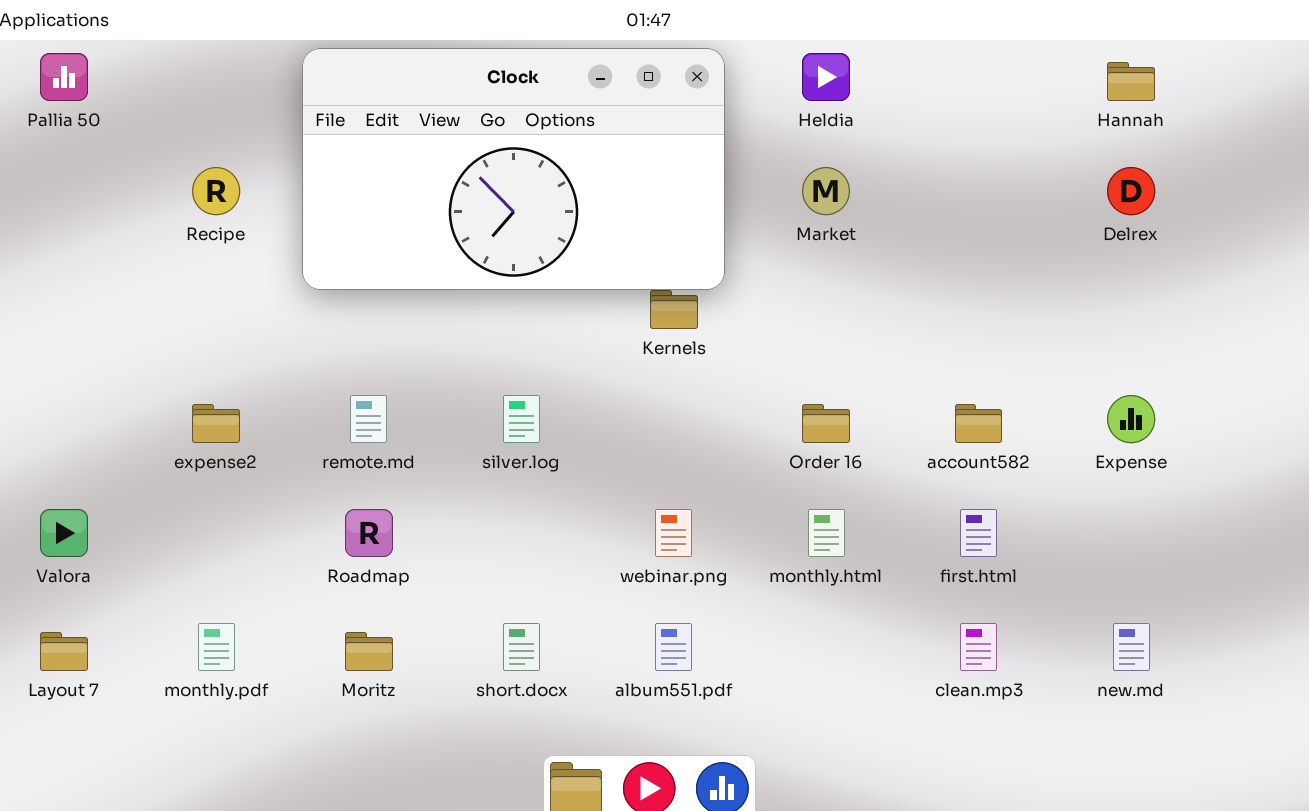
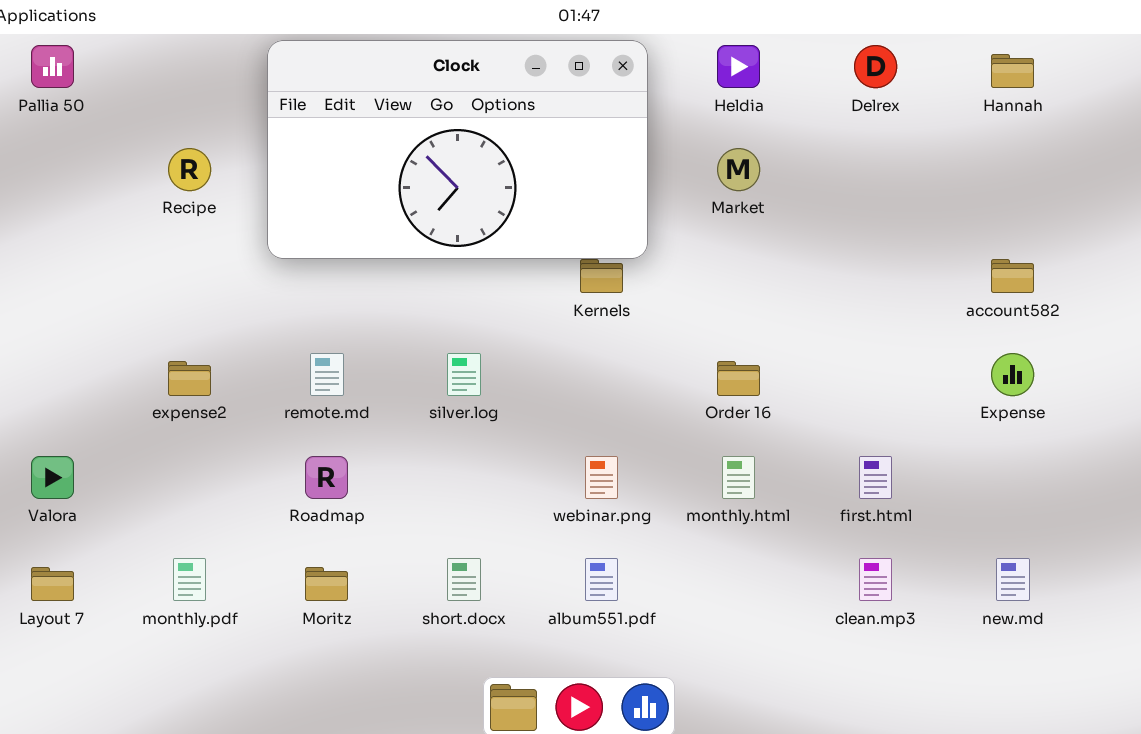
Delrex: [1107,167,1155,215] -> [854,45,897,88], moved
account582: [955,404,1002,443] -> [991,259,1034,293], moved

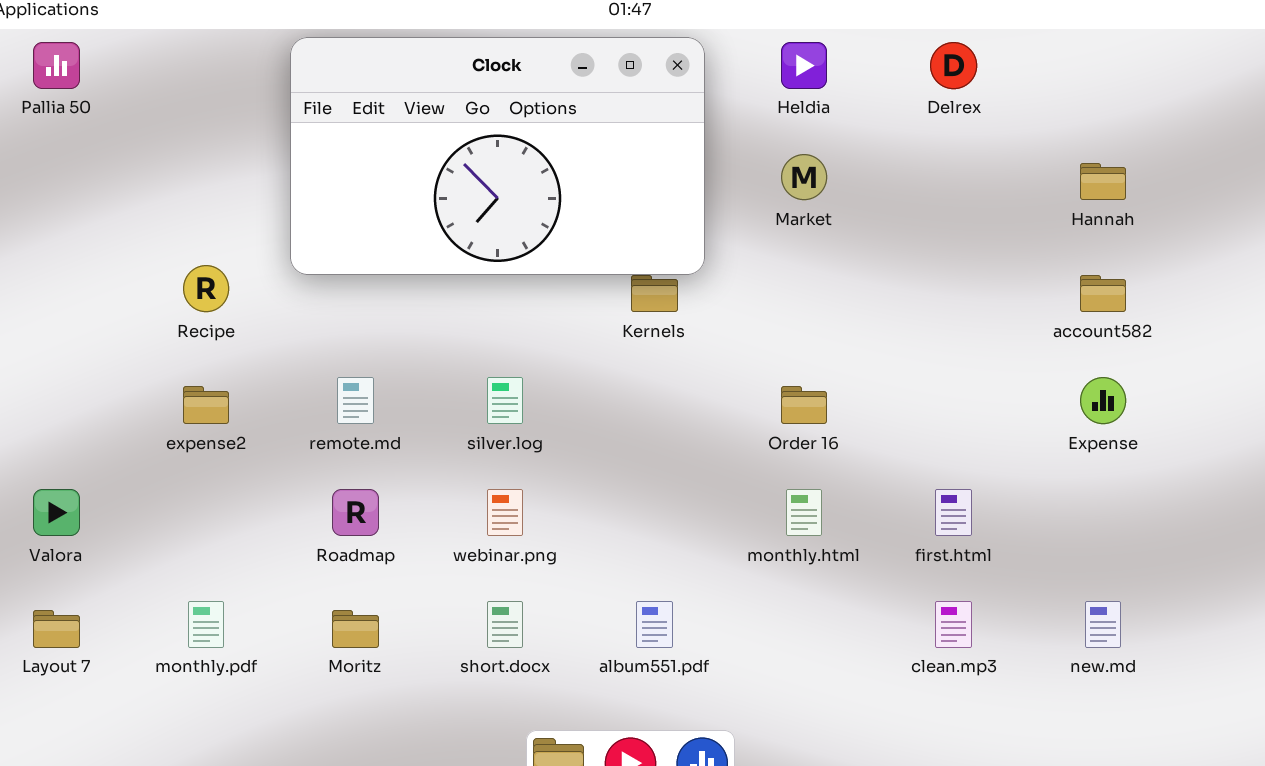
Hannah: [991,54,1034,88] -> [1080,163,1126,200], moved
Recipe: [168,148,211,191] -> [183,265,229,312], moved
webinar.png: [585,456,618,499] -> [487,489,523,536], moved

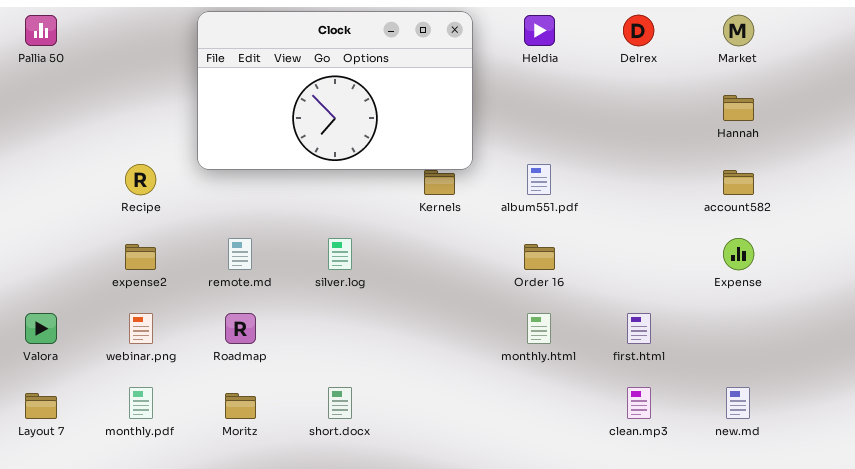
Market: [781,154,827,200] -> [723,15,754,46], moved
webinar.png: [487,489,523,536] -> [129,313,153,344], moved
album551.pdf: [636,601,673,648] -> [527,164,551,195], moved

